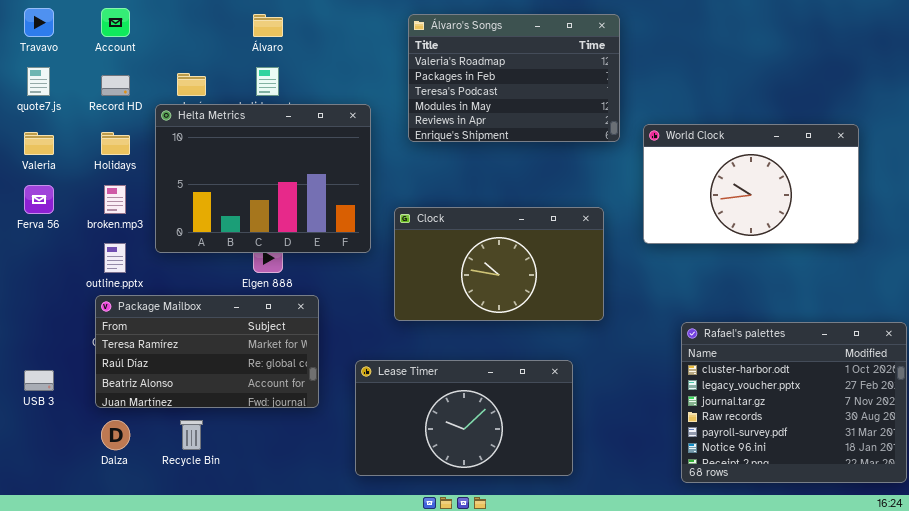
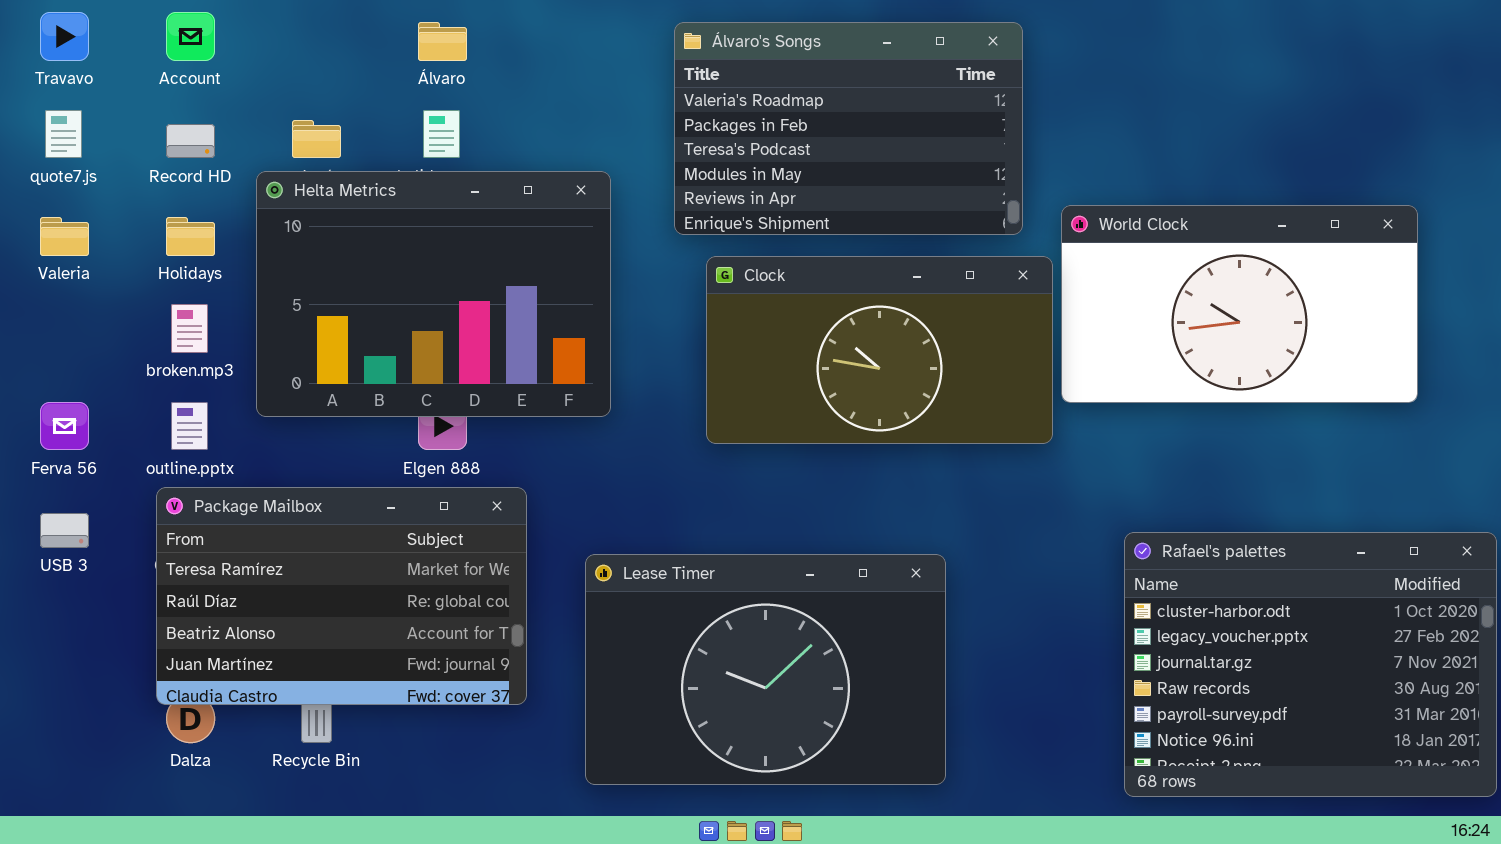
Ferva 56: [24,185,54,214] -> [40,402,89,450], moved
Clock: [394,207,604,321] -> [706,256,1053,444], moved
Package Mailbox: [95,295,319,408] -> [156,487,527,705], resized
Lease Timer: [355,360,573,476] -> [585,554,946,785], resized
USB 3: [24,370,54,391] -> [40,513,89,548], moved

